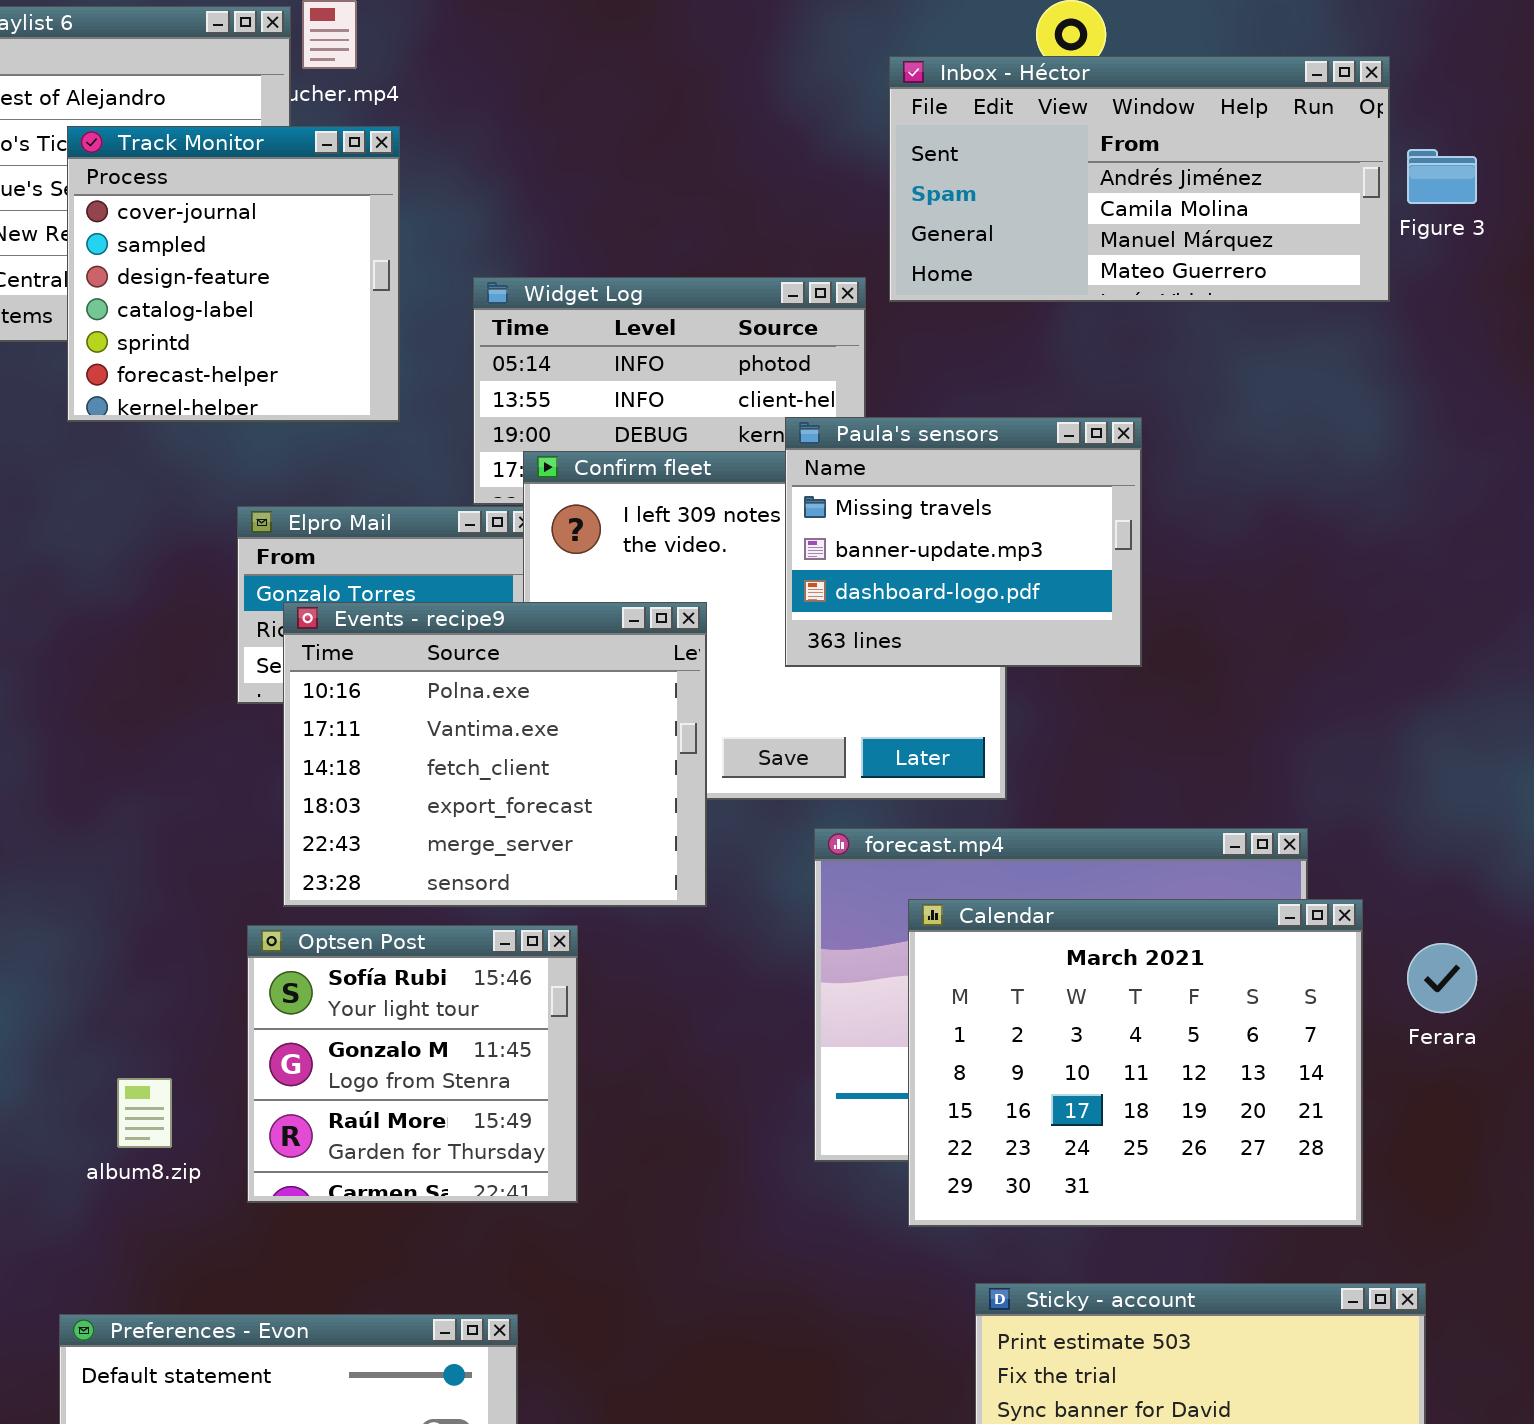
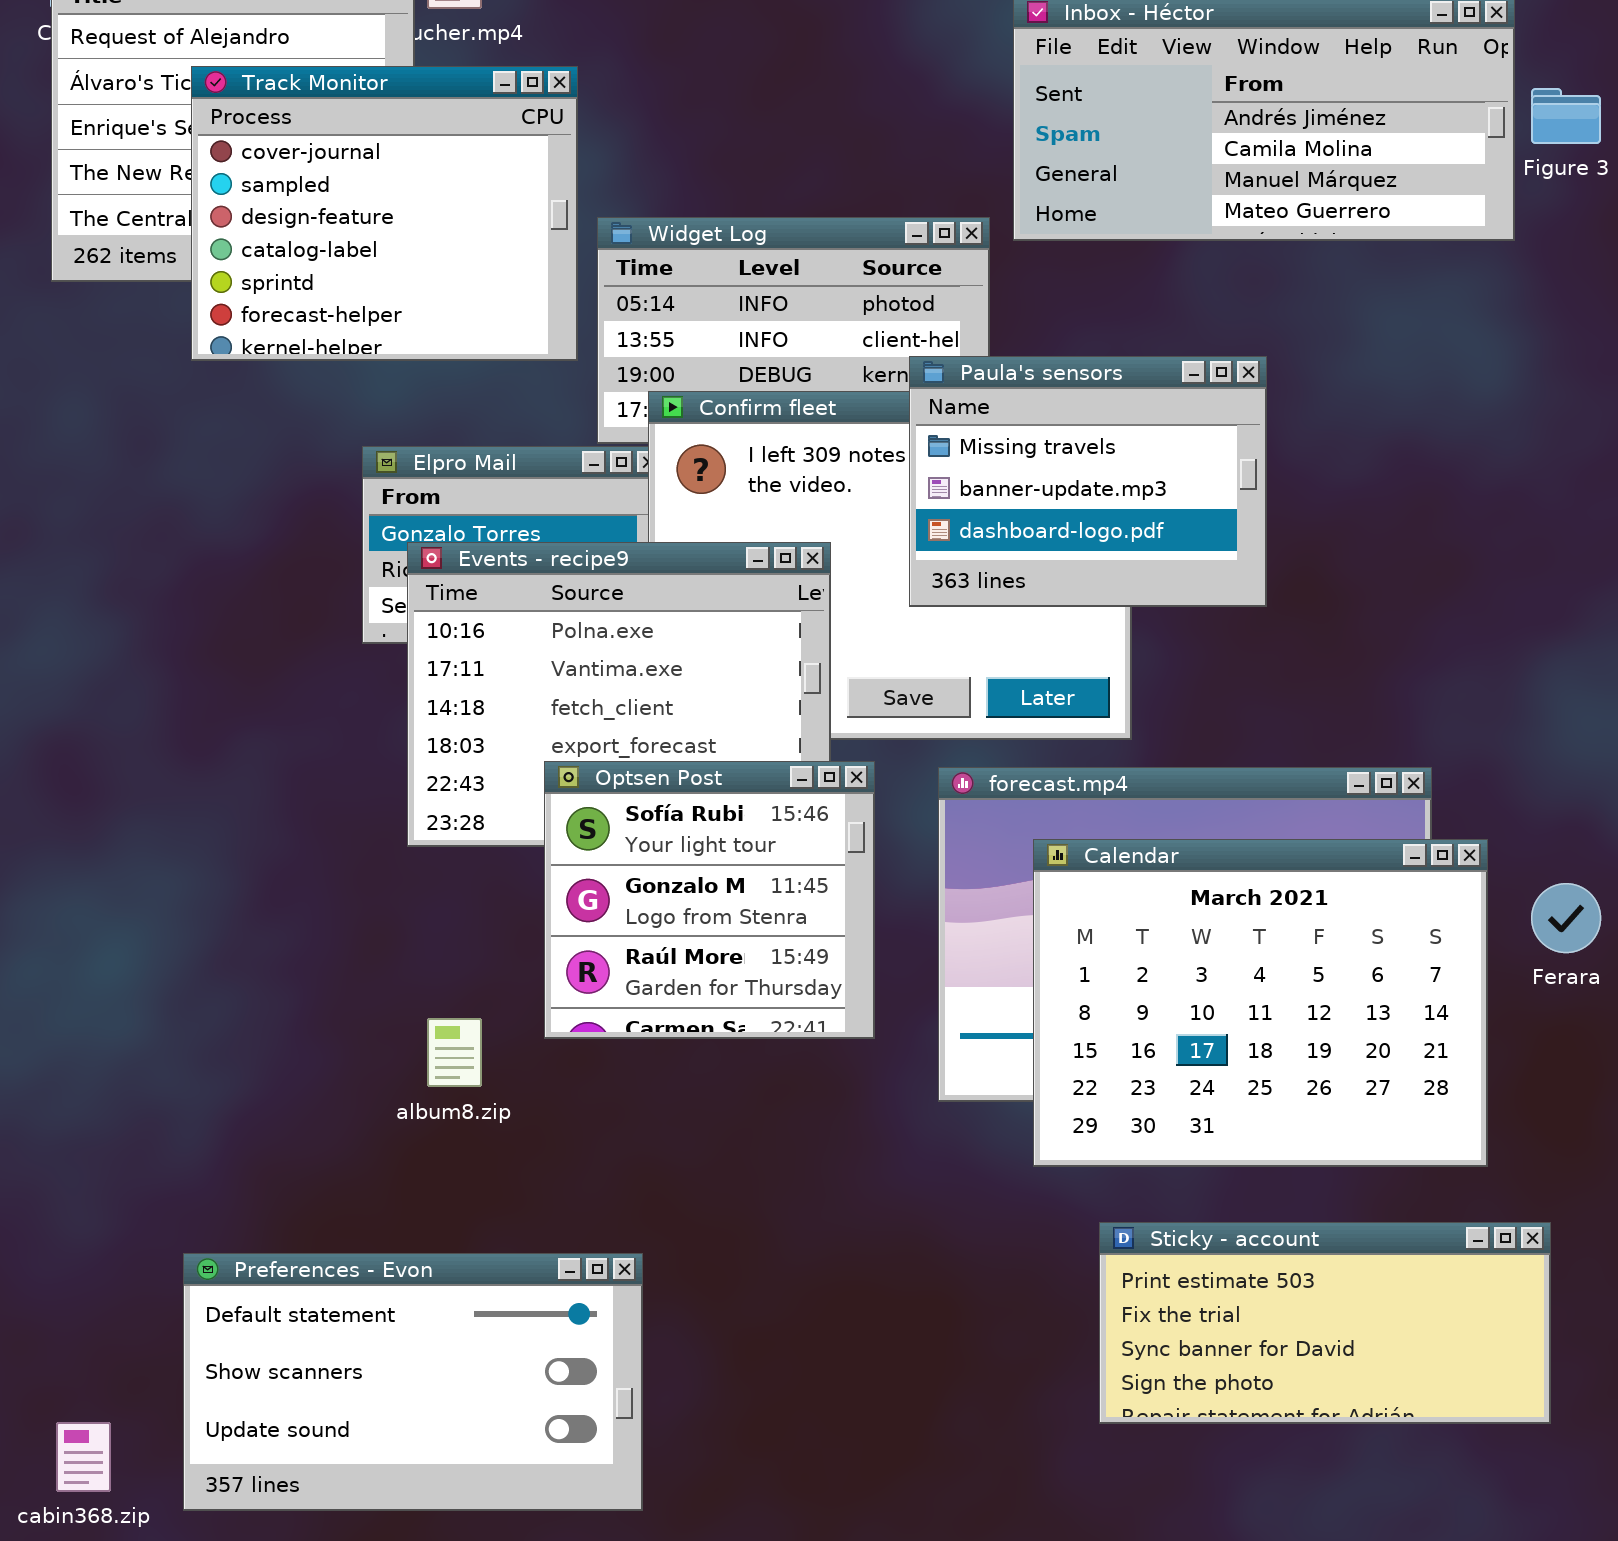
Track Monitor: [67,126,400,422] -> [191,66,578,361], resized
Optsen Post: [247,925,578,1203] -> [544,761,875,1039], moved
album8.zip: [117,1078,172,1148] -> [427,1018,482,1087], moved

